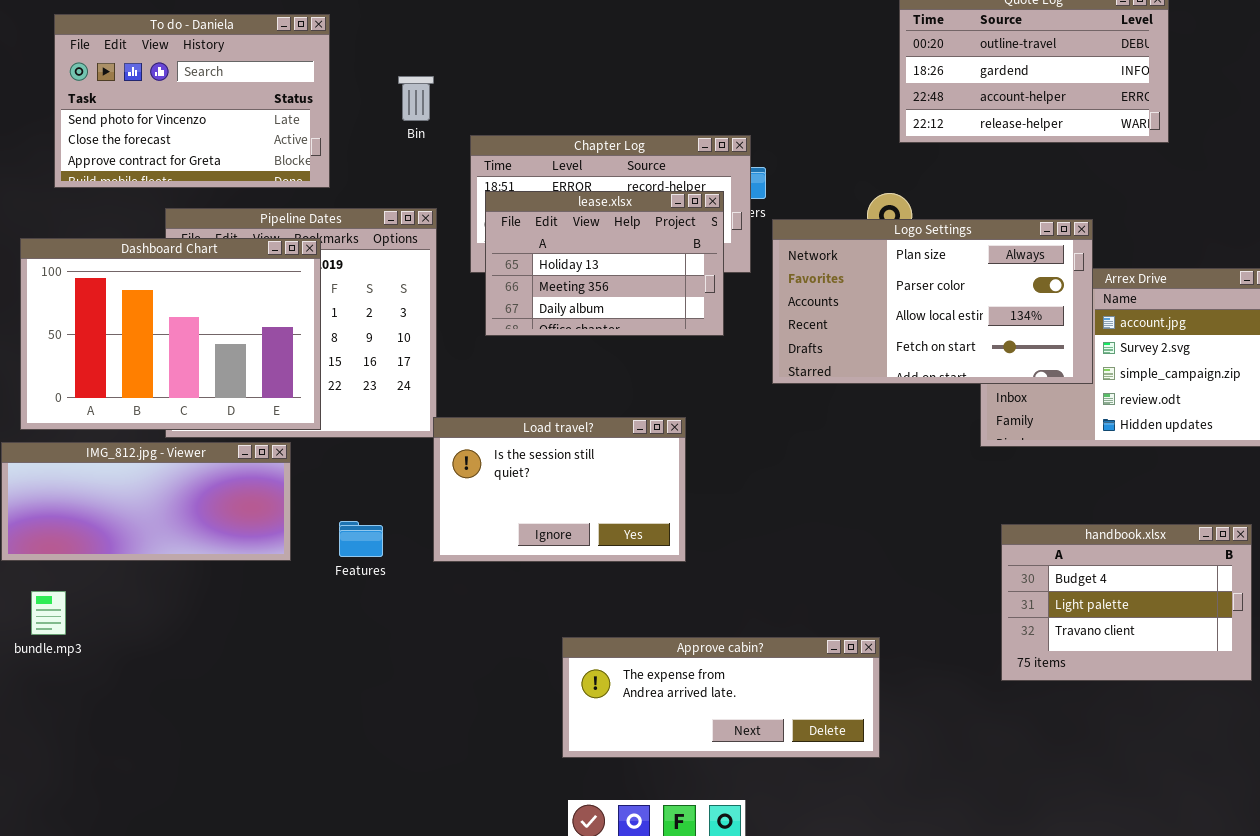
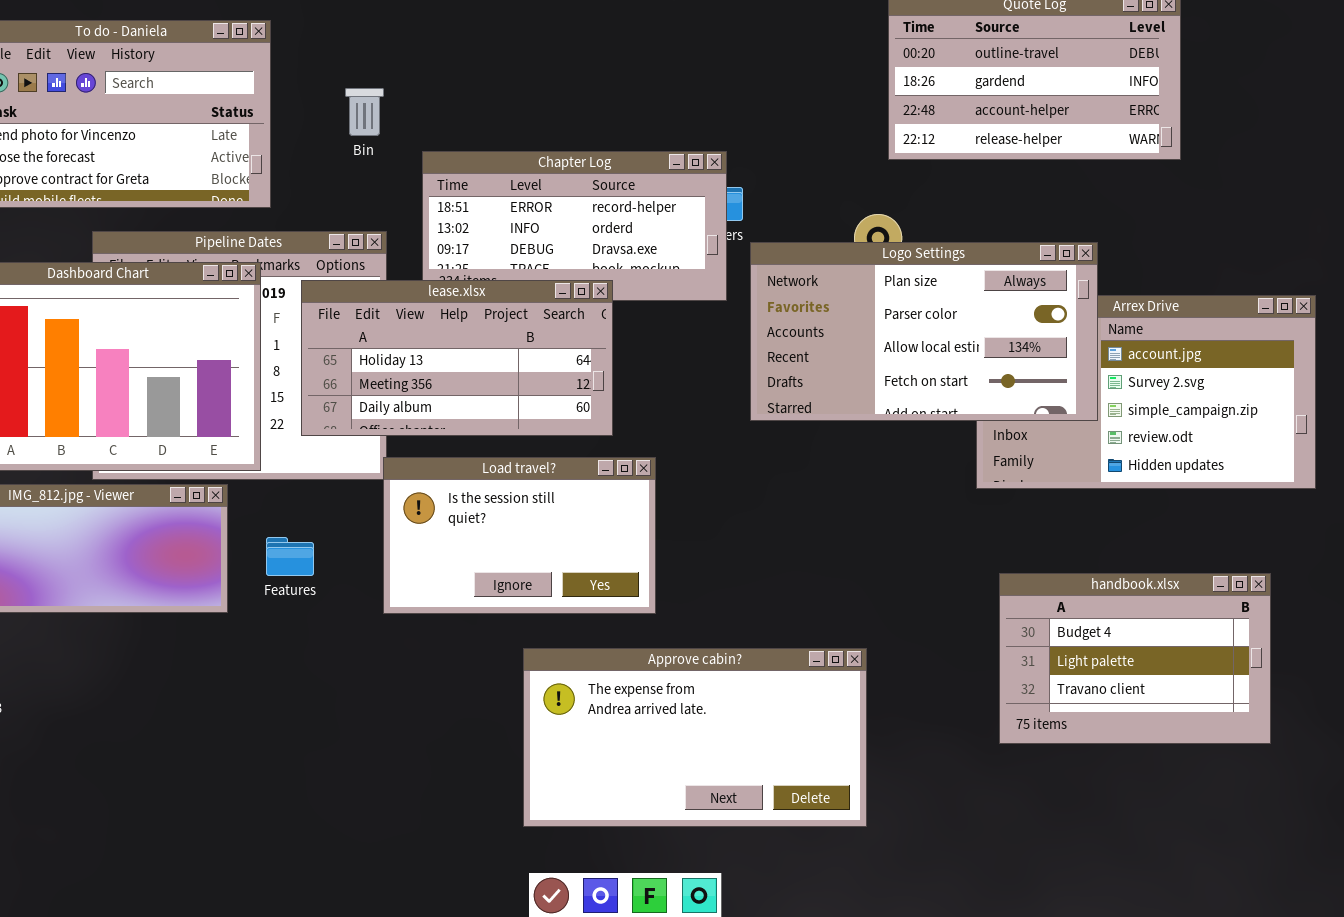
lease.xlsx: [485,191,724,336] -> [301,280,613,436], moved, resized
Features: [339,521,383,557] -> [266,537,314,576], moved
Approve cabin?: [562,637,880,758] -> [523,648,867,827], resized

